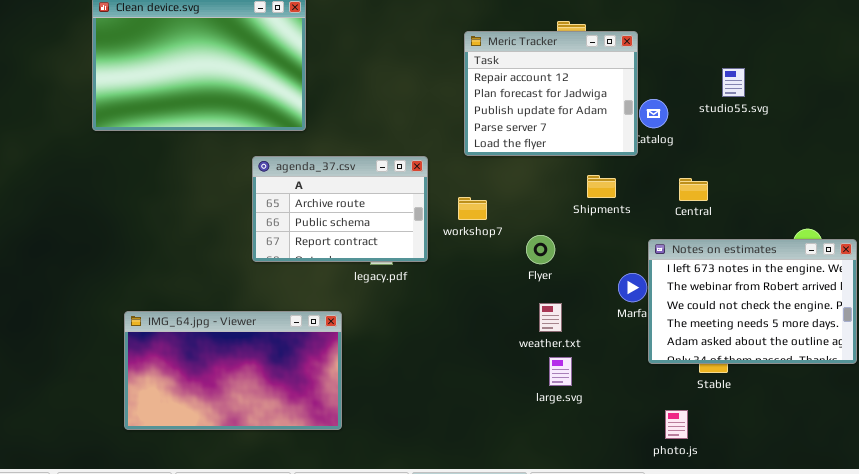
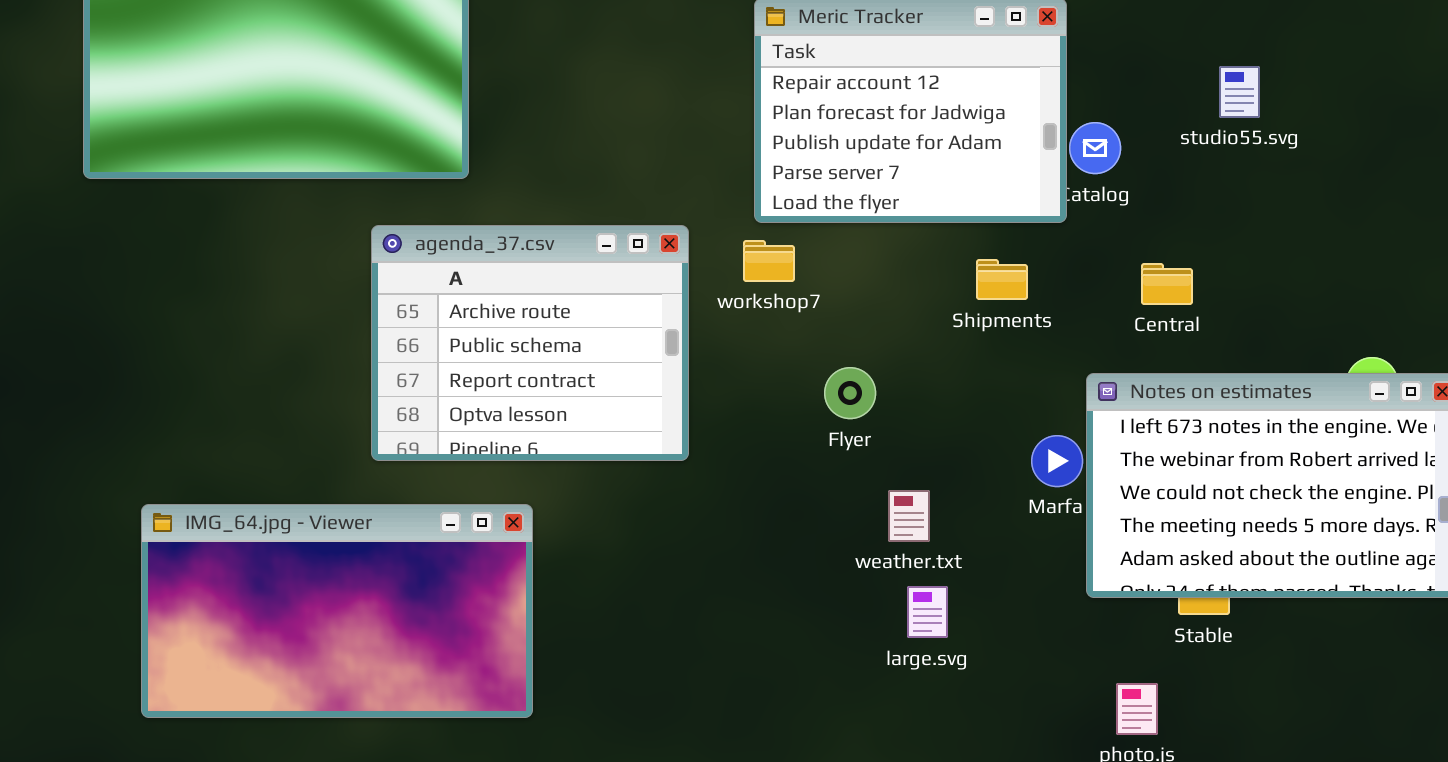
agenda_37.csv: [252,156,428,262] -> [371,225,689,461], resized
workshop7: [458,197,487,220] -> [743,240,795,282], moved
Flyer: [526,235,555,264] -> [824,367,876,419], moved

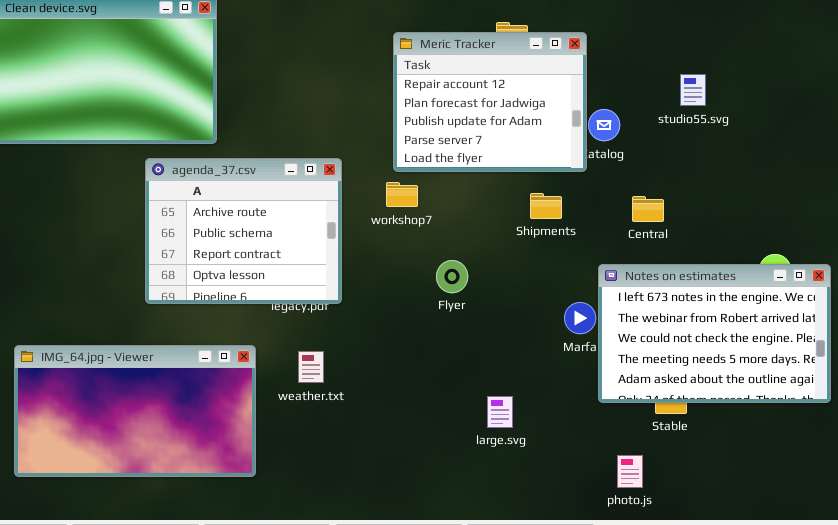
agenda_37.csv: [371,225,689,461] -> [145,158,342,304], moved
weather.txt: [888,490,930,542] -> [298,351,324,383], moved

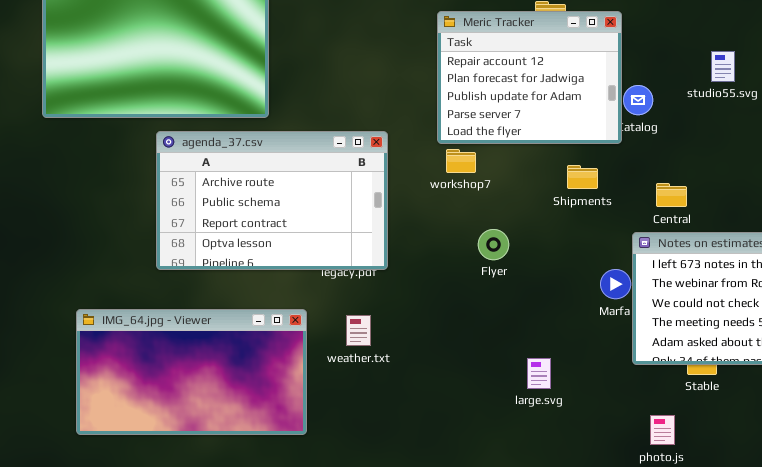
agenda_37.csv: [145,158,342,304] -> [156,131,388,270], resized
workshop7: [386,182,418,207] -> [446,149,476,173], moved
Central: [632,196,664,222] -> [656,183,687,207], moved

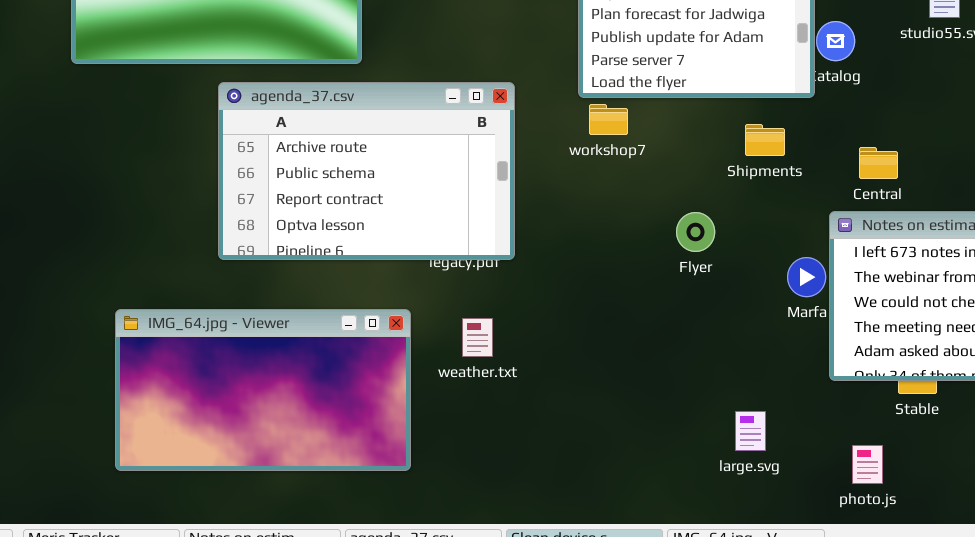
Flyer: [478,229,509,260] -> [676,212,715,252], moved
large.svg: [527,358,551,389] -> [735,411,766,451], moved

